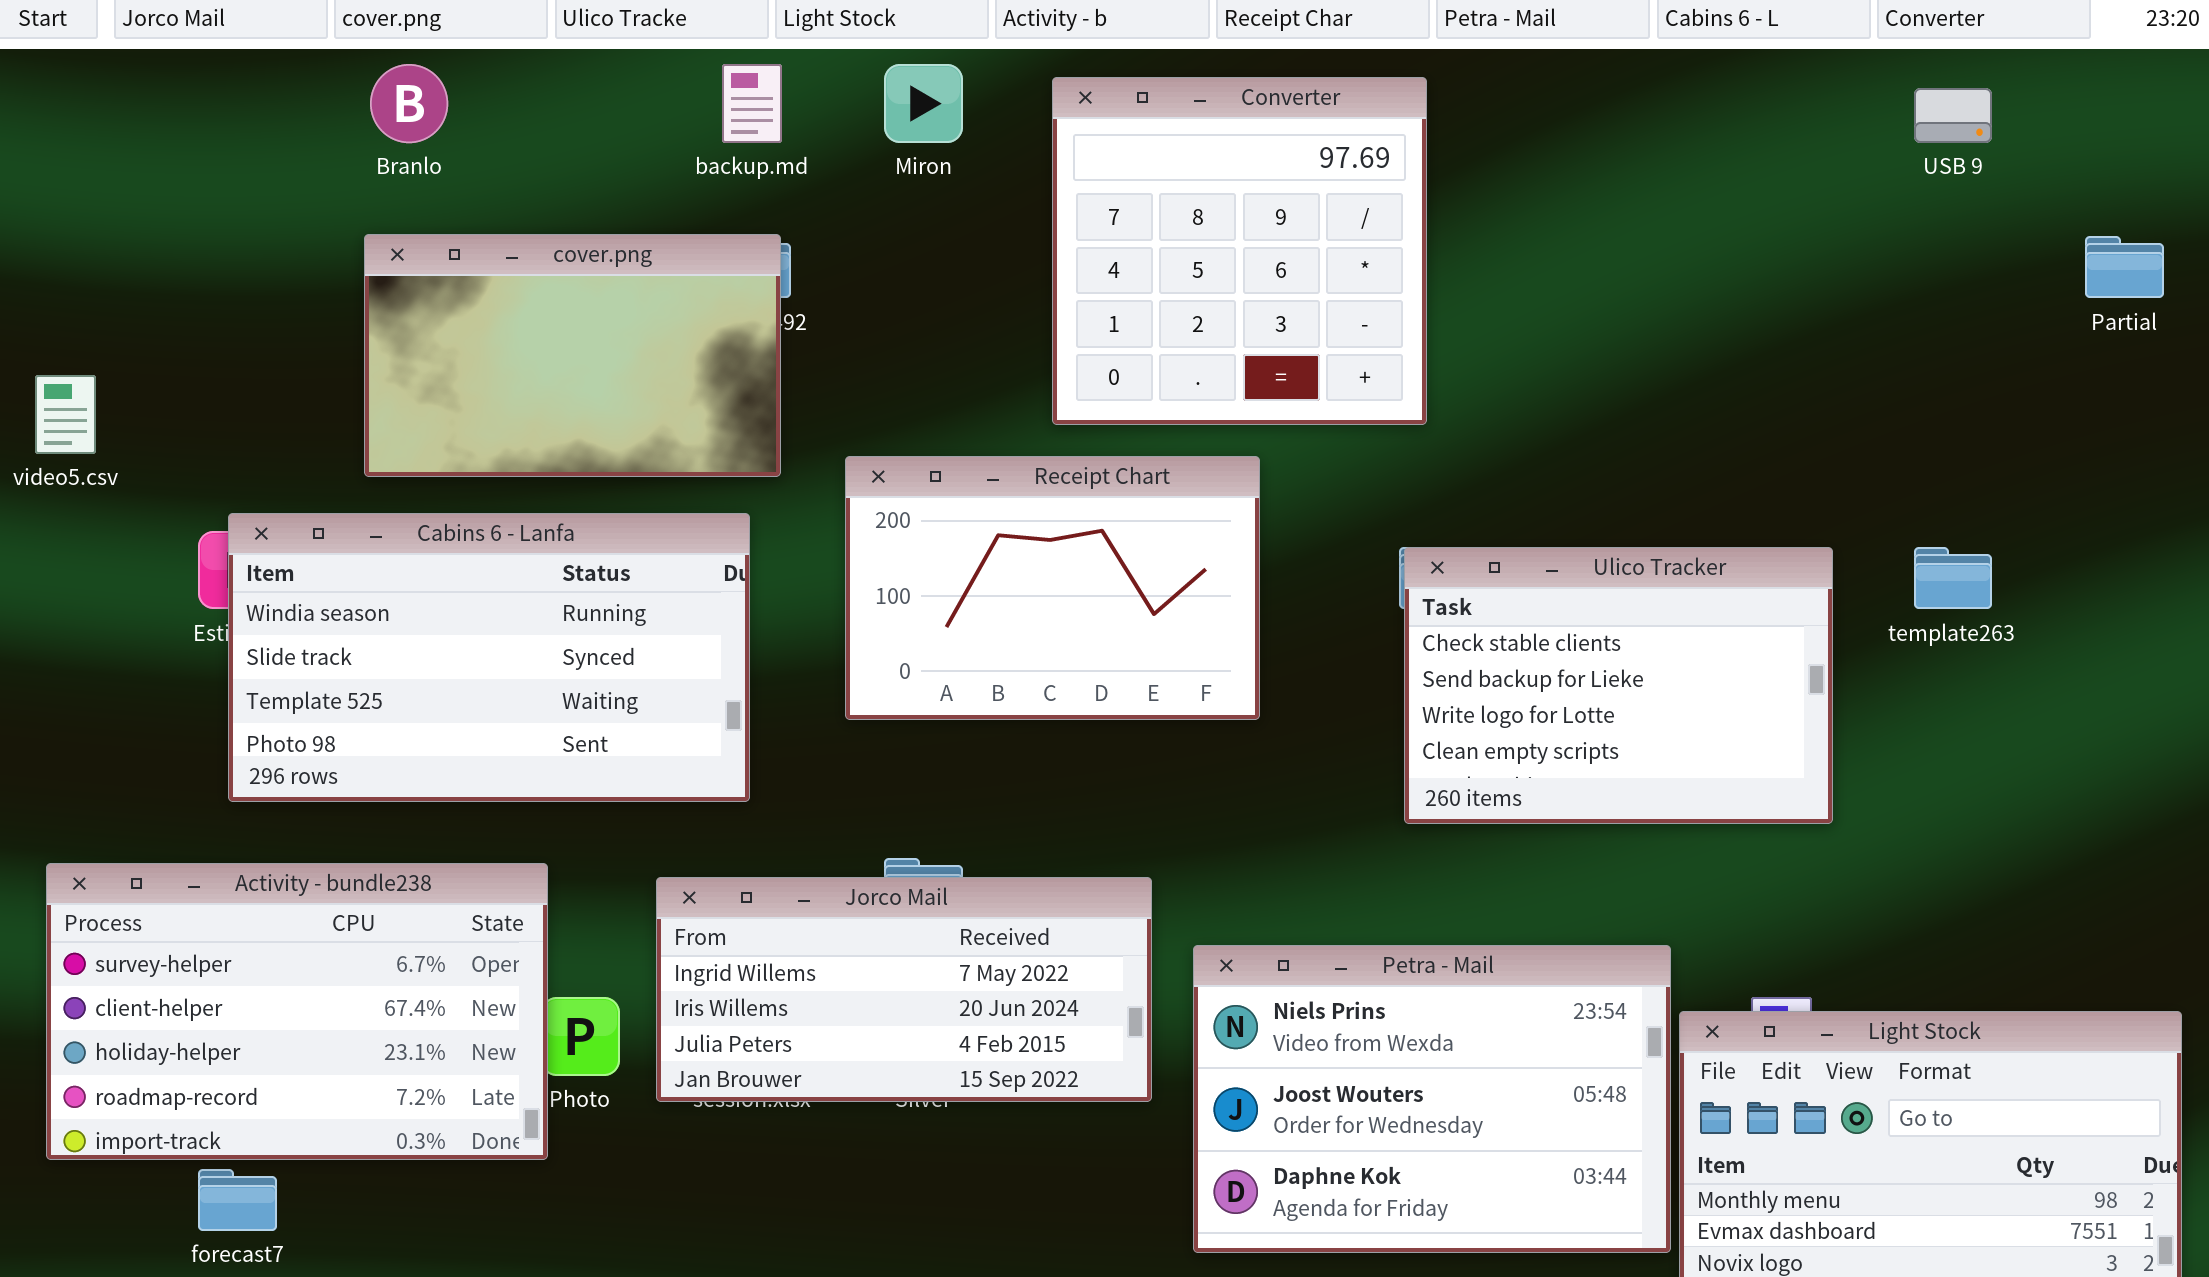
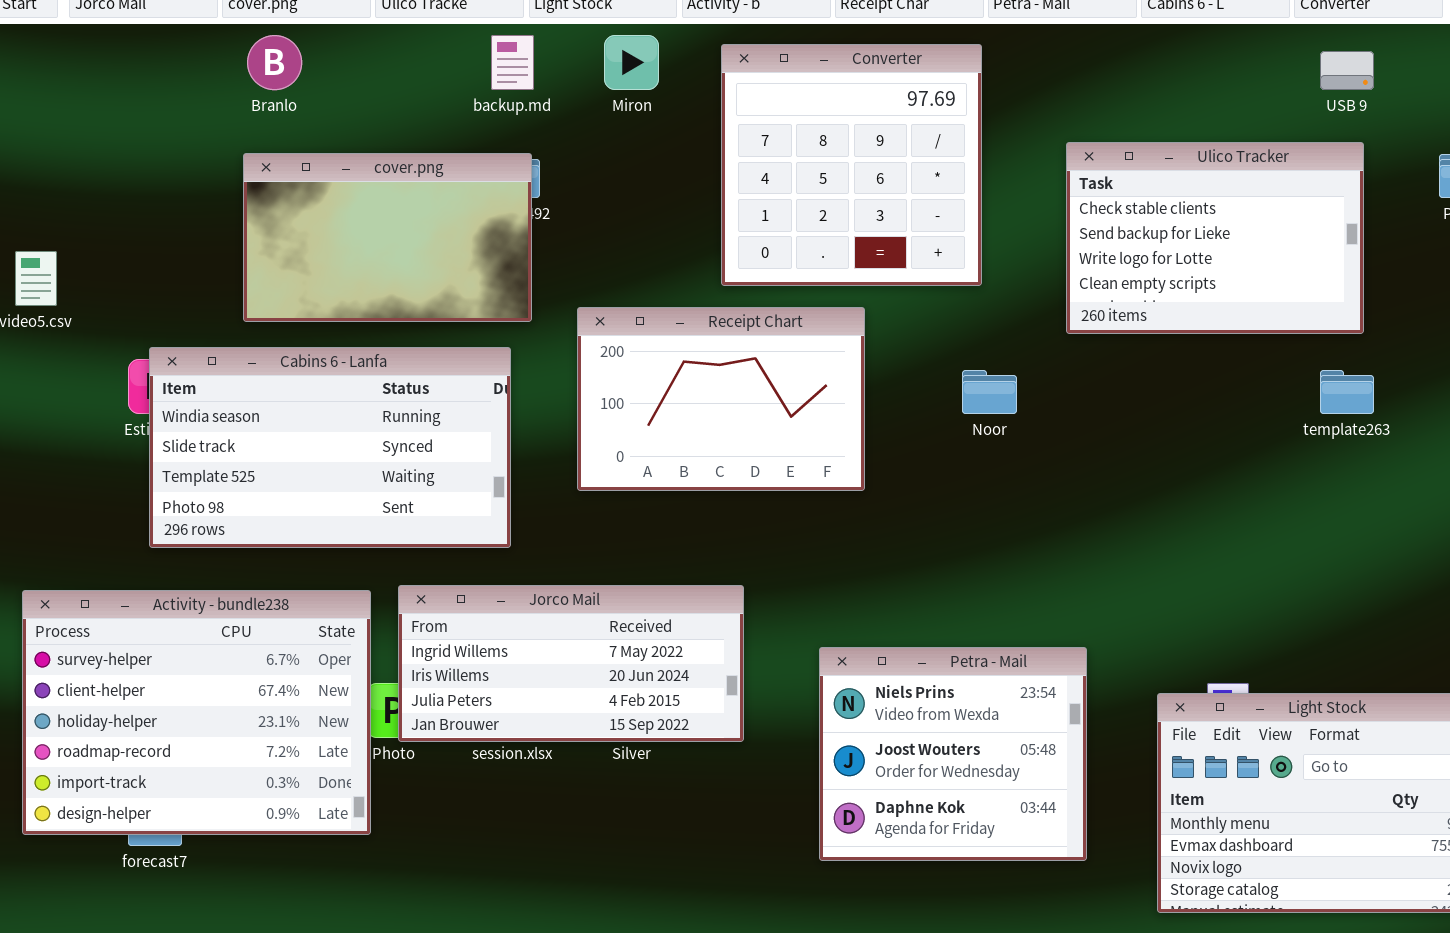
Ulico Tracker: [1404,547,1833,824] -> [1066,142,1364,334], moved
Activity - bundle238: [46,863,548,1160] -> [22,590,371,835], resized
Jorco Mail: [656,877,1152,1102] -> [398,585,744,742], moved
Petra - Mail: [1193,945,1671,1253] -> [819,647,1087,861], resized

